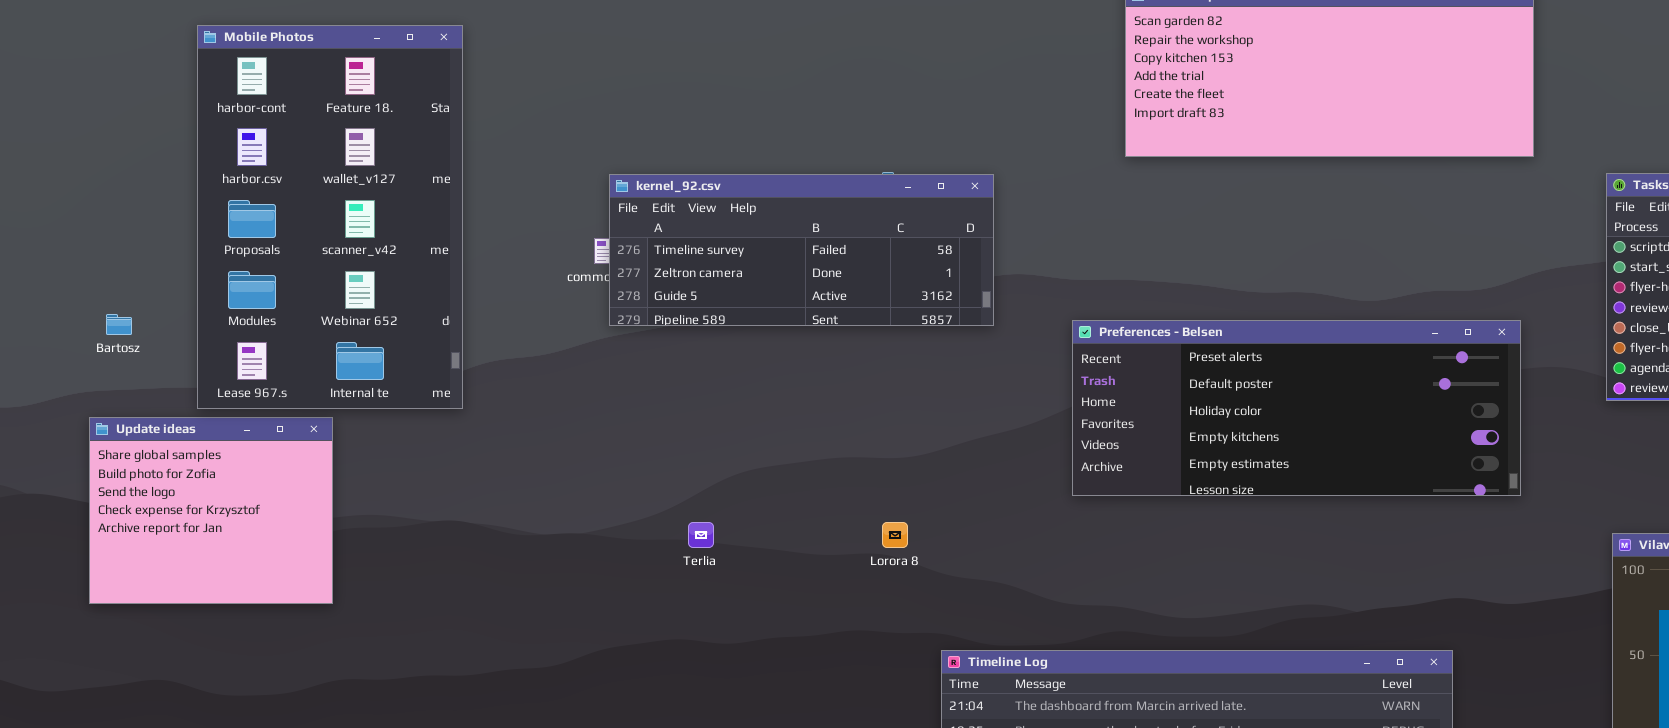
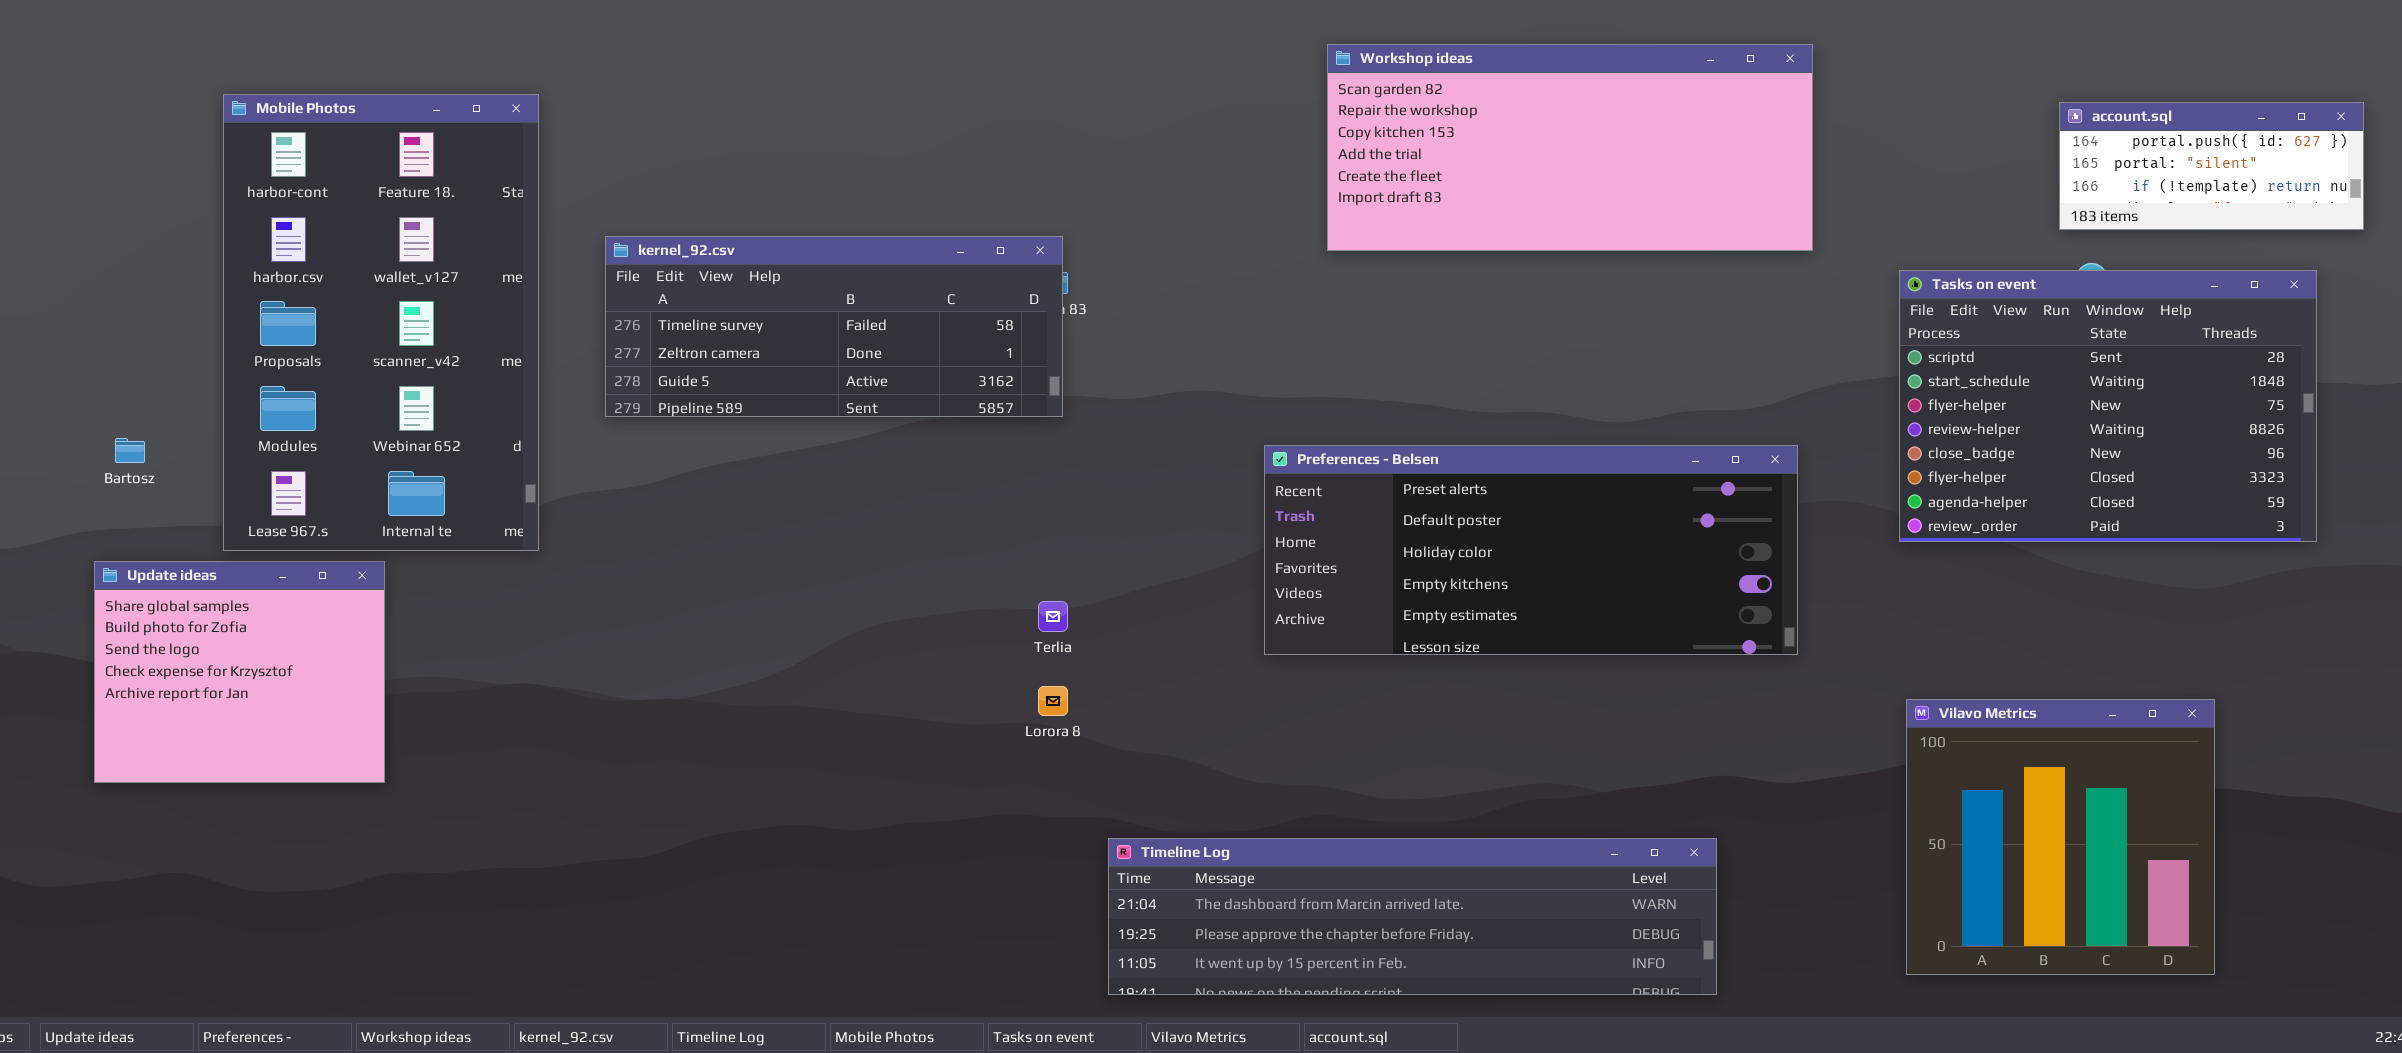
kernel_92.csv: [609,174,994,326] -> [605,236,1063,417], moved
Terlia: [688,522,714,548] -> [1038,601,1068,632], moved

